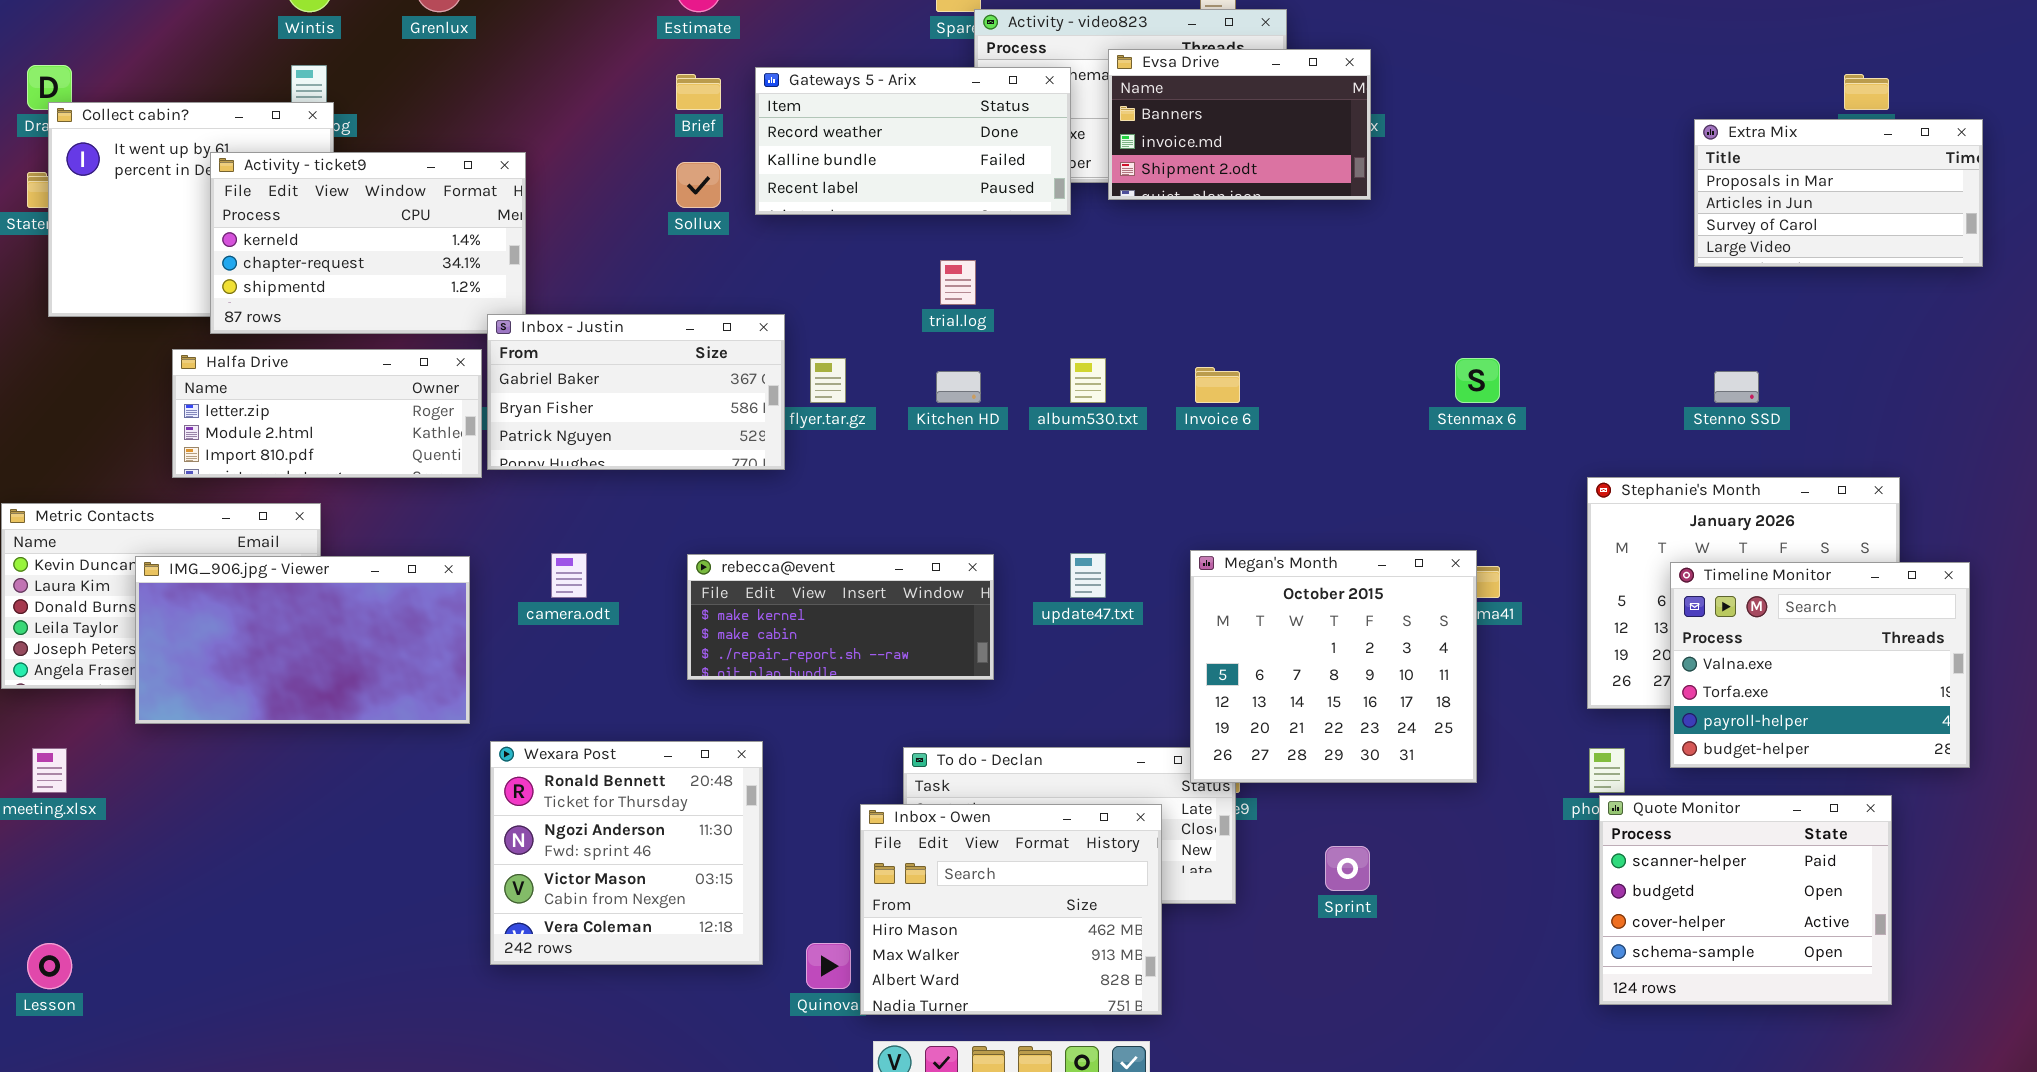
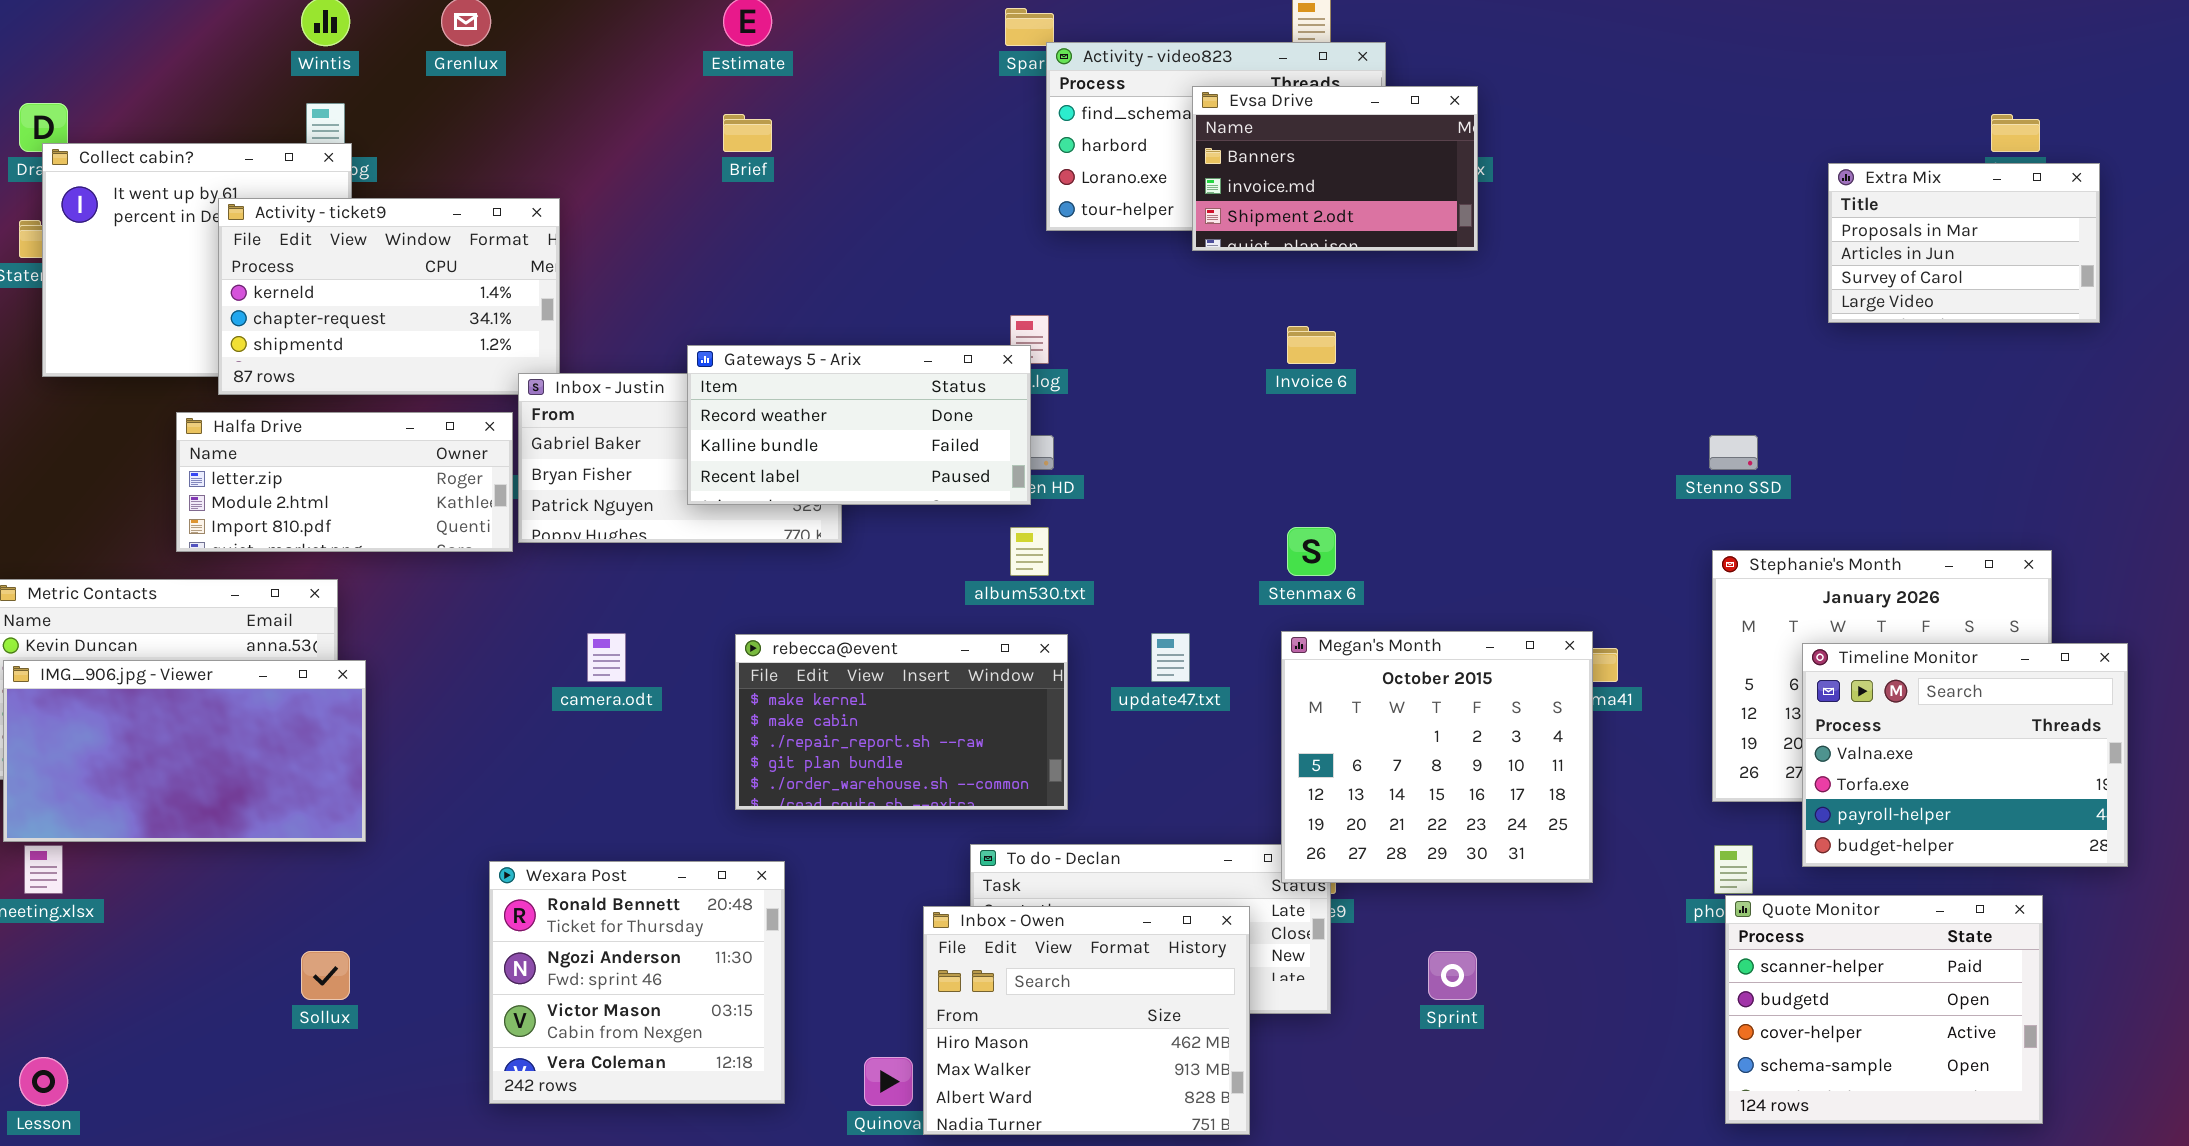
Gateways 5 - Arix: [755,67,1071,215] -> [687,345,1031,505], moved
Extra Mix: [1694,119,1983,267] -> [1828,163,2100,323], resized
Sollux: [676,162,721,208] -> [301,951,350,1000], moved
album530.txt: [1070,358,1106,403] -> [1010,527,1049,576], moved
Stenmax 6: [1455,358,1500,403] -> [1287,527,1336,576], moved
Invoice 6: [1195,367,1240,403] -> [1287,326,1336,364], moved
Stenno SSD: [1714,371,1759,403] -> [1709,435,1758,470], moved
rebecca@event: [687,554,994,680] -> [735,634,1068,810], resized
IMG_906.jpg - Viewer: [135,556,470,724] -> [3,660,366,842], moved
Wexara Post: [490,741,763,965] -> [489,861,785,1104], moved

